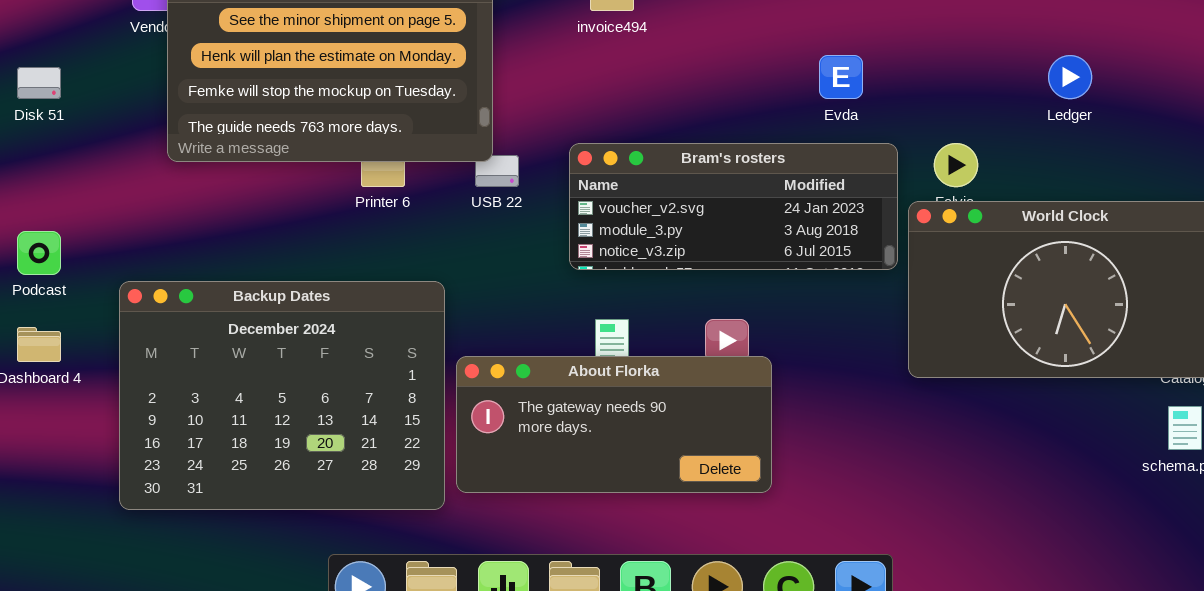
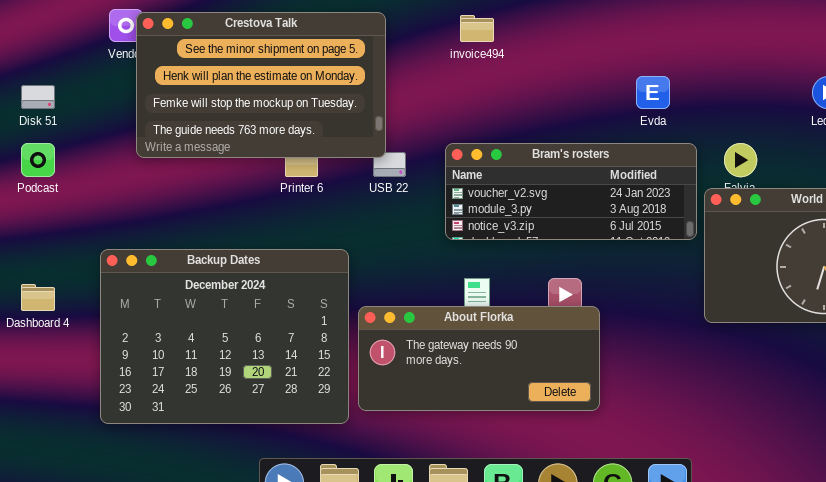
Podcast: [17,231,61,275] -> [21,143,55,177], moved

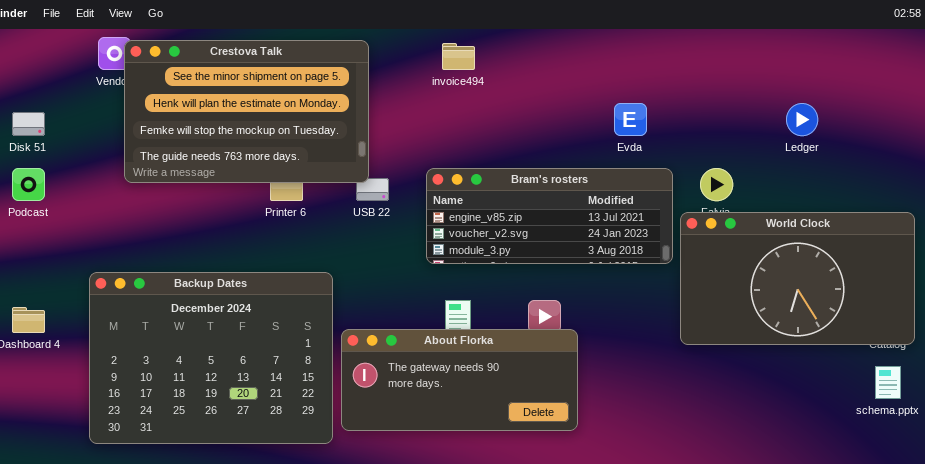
Bram's rosters: [445,143,697,240] -> [426,168,673,264], scrolled up 1 row

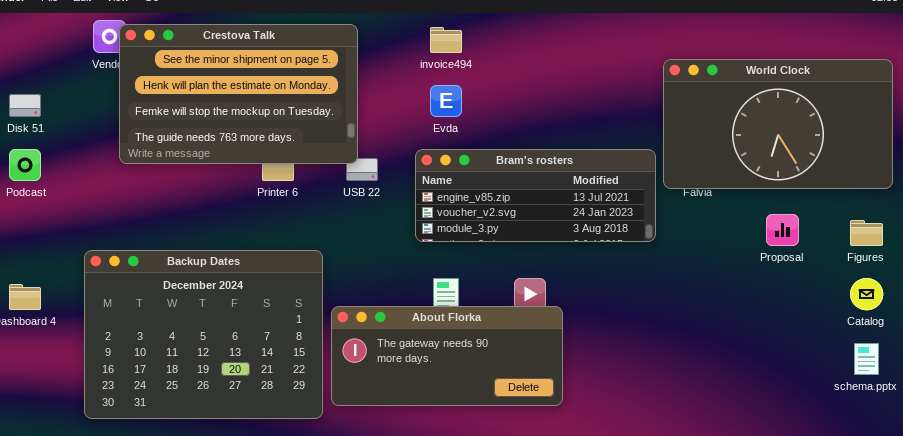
Evda: [614,103,647,136] -> [430,85,462,117], moved
World Clock: [680,212,915,345] -> [663,59,893,189], moved

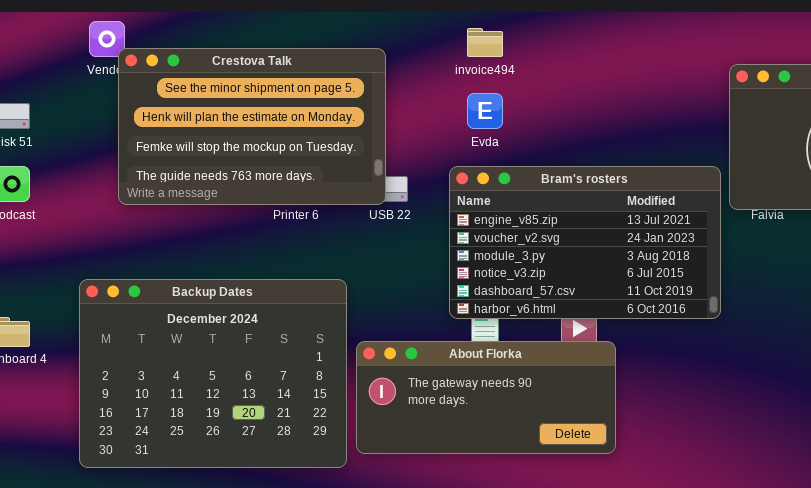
Crestova Talk: [119,24,358,164] -> [118,48,386,205], moved
Bram's rosters: [415,149,656,242] -> [449,166,721,319], resized

